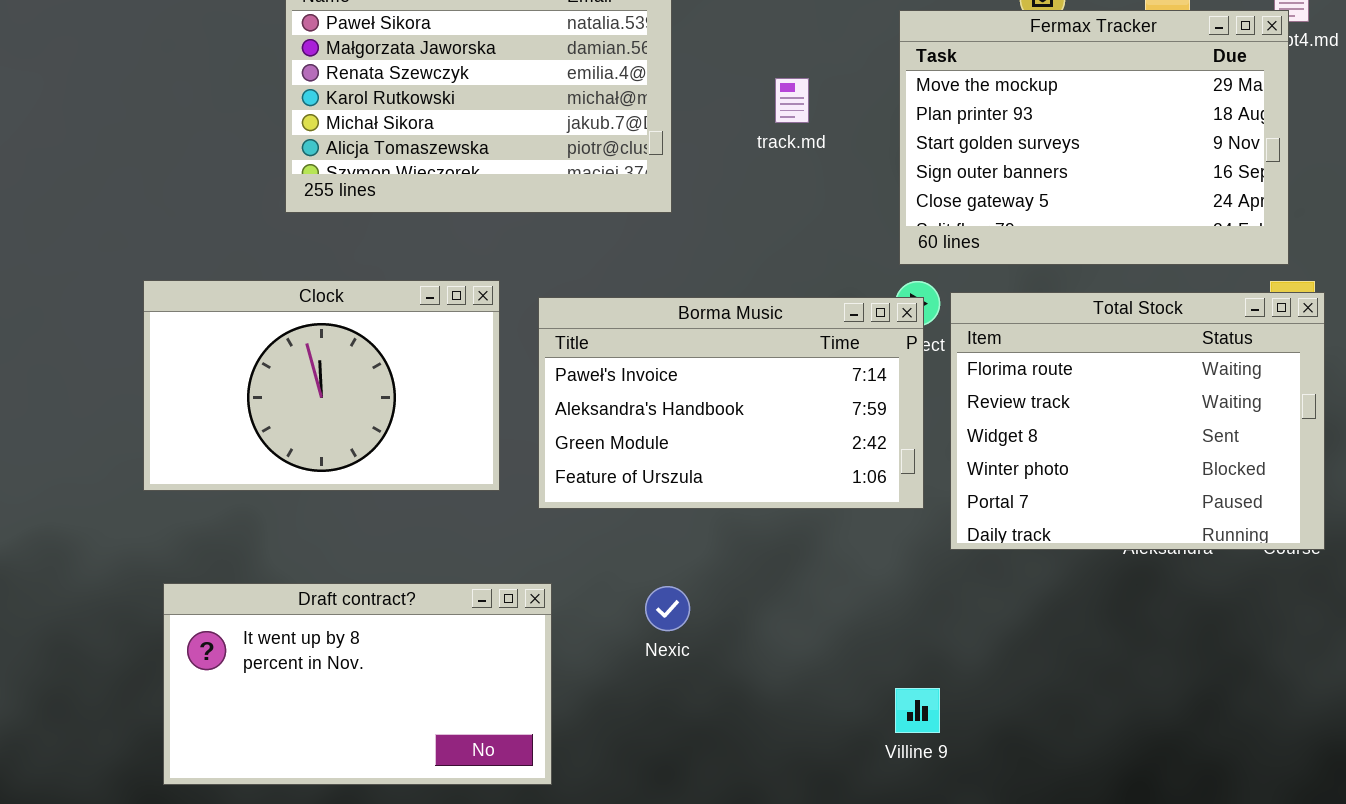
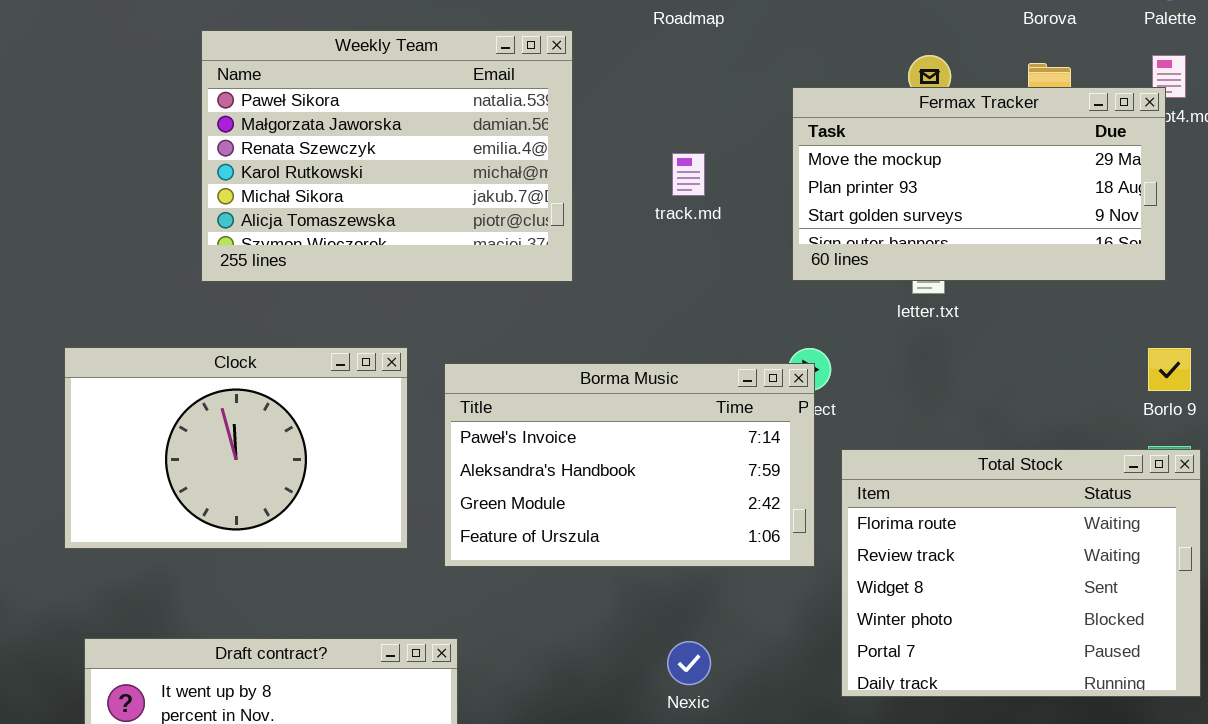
Fermax Tracker: [899,10,1289,265] -> [792,87,1166,281], resized
Total Stock: [950,292,1325,550] -> [841,449,1201,697], moved
Nexic: [645,586,690,631] -> [667,641,711,685], moved

